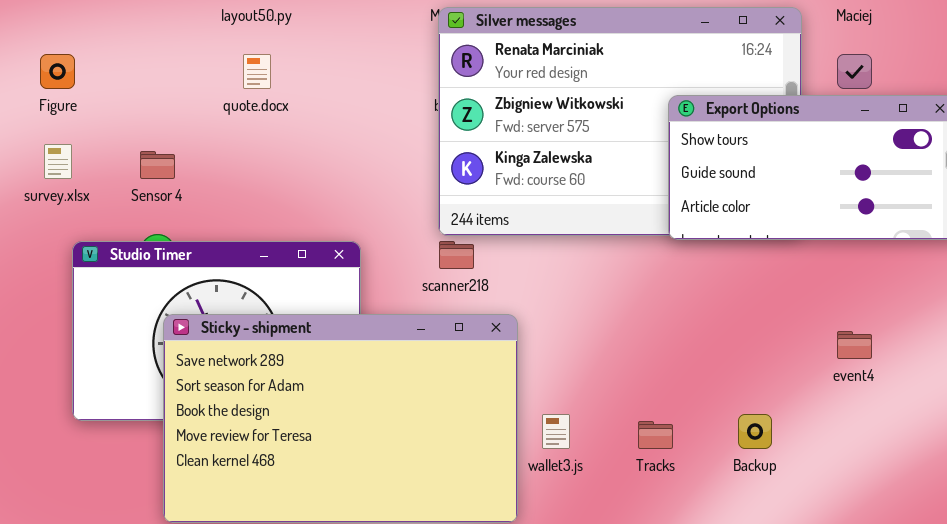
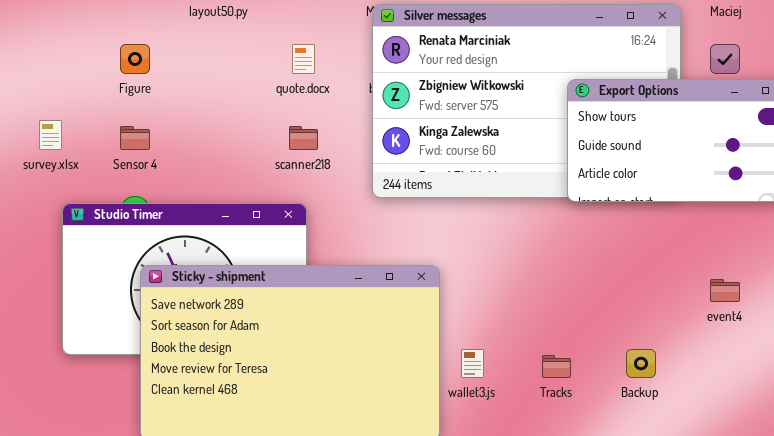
Figure: [40,54,75,89] -> [120,44,150,74], moved
quote.docx: [243,54,271,89] -> [292,44,315,74], moved
scanner218: [439,241,474,269] -> [289,126,318,150], moved

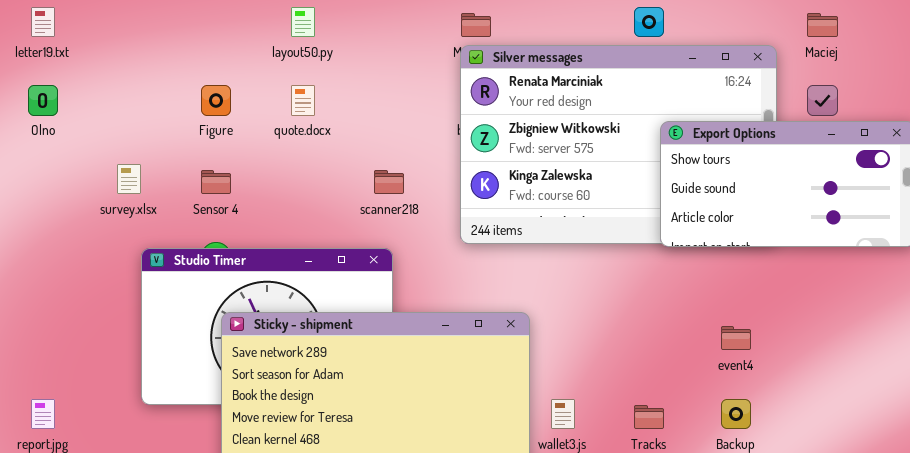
quote.docx: [292,44,315,74] -> [291,85,315,116], moved
event4: [710,279,740,302] -> [721,326,751,350], moved

